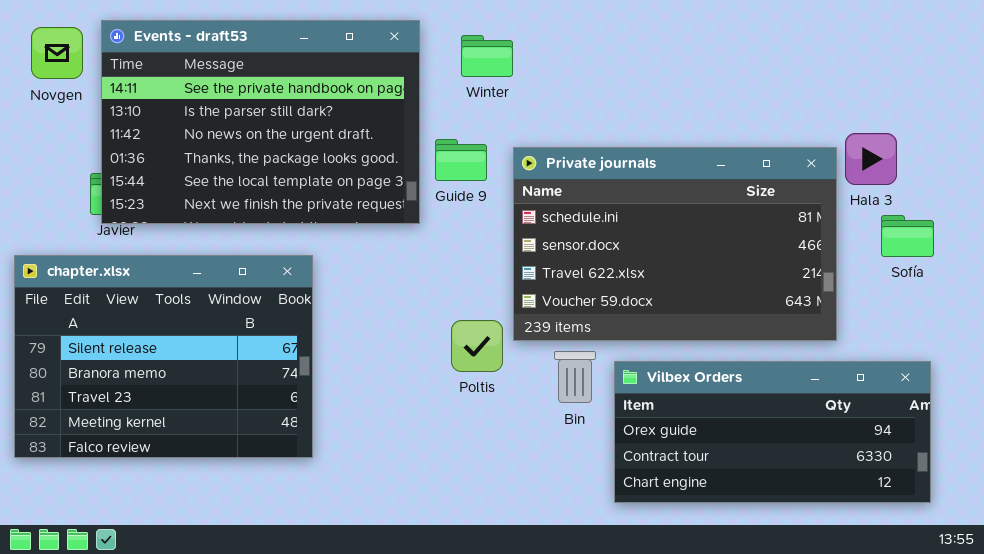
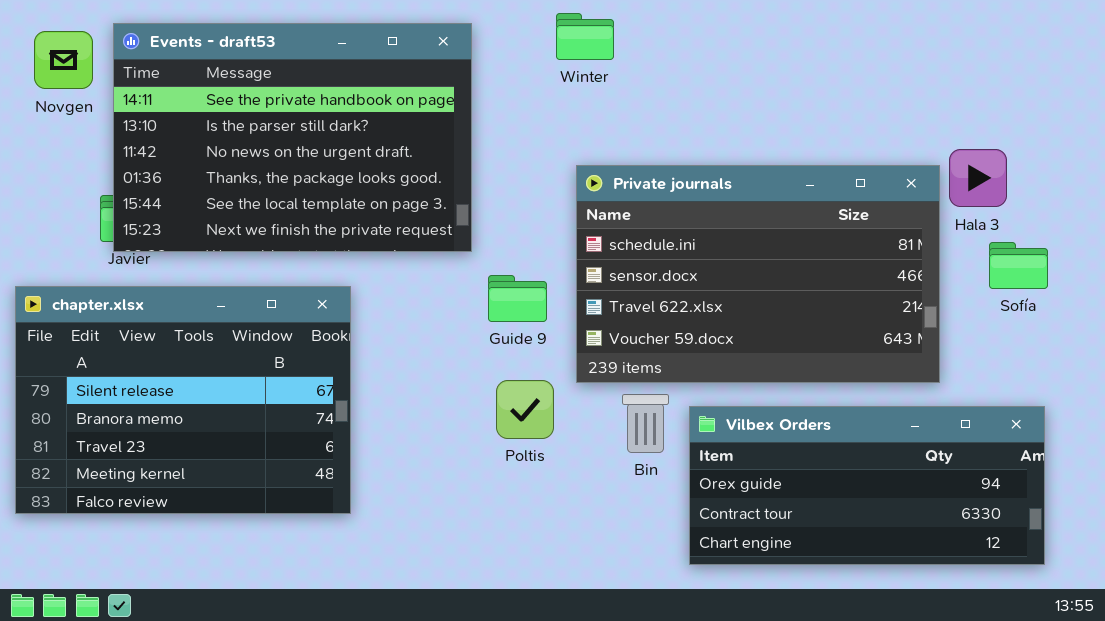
Winter: [461,35,513,77] -> [556,13,614,60], moved
Guide 9: [435,139,487,181] -> [488,275,547,322], moved
Poltis: [451,320,503,372] -> [496,380,554,439], moved

